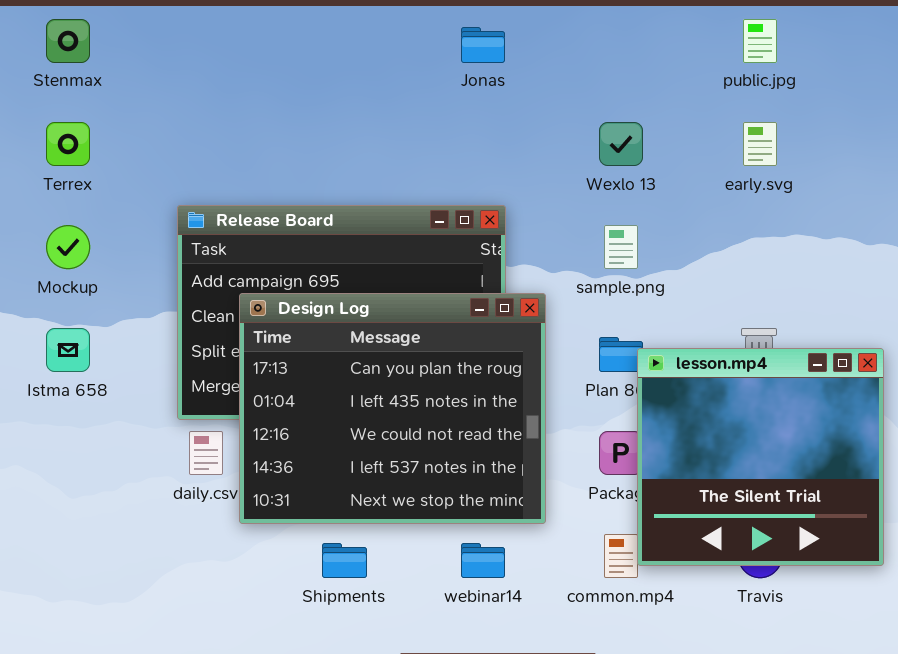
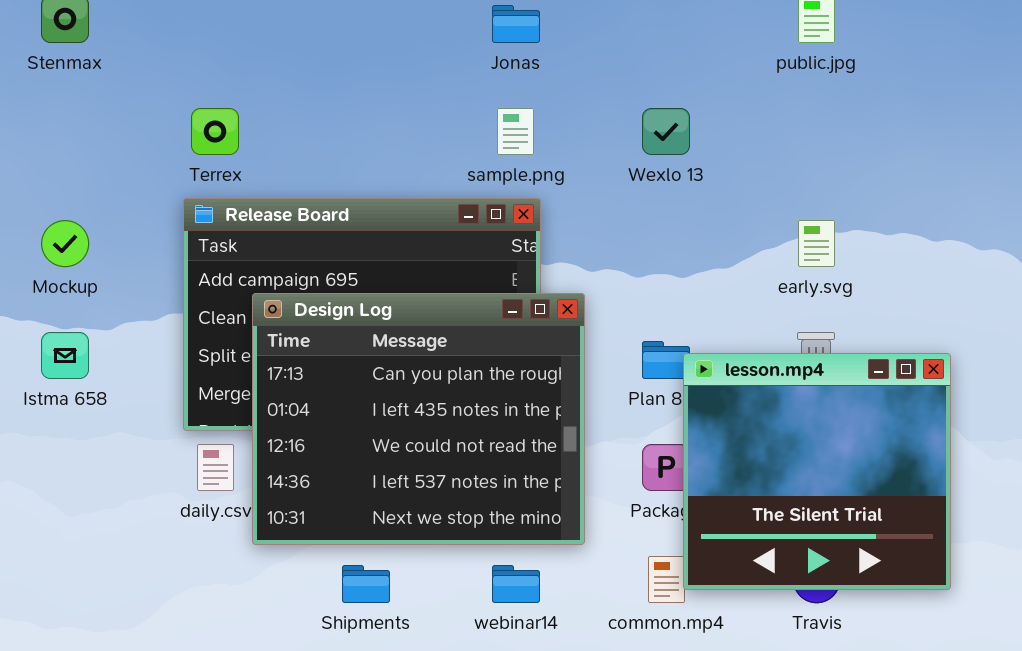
Terrex: [46,122,90,166] -> [191,108,239,155], moved
early.svg: [743,122,777,166] -> [798,220,835,267], moved
sample.png: [604,225,638,269] -> [497,108,534,155], moved

